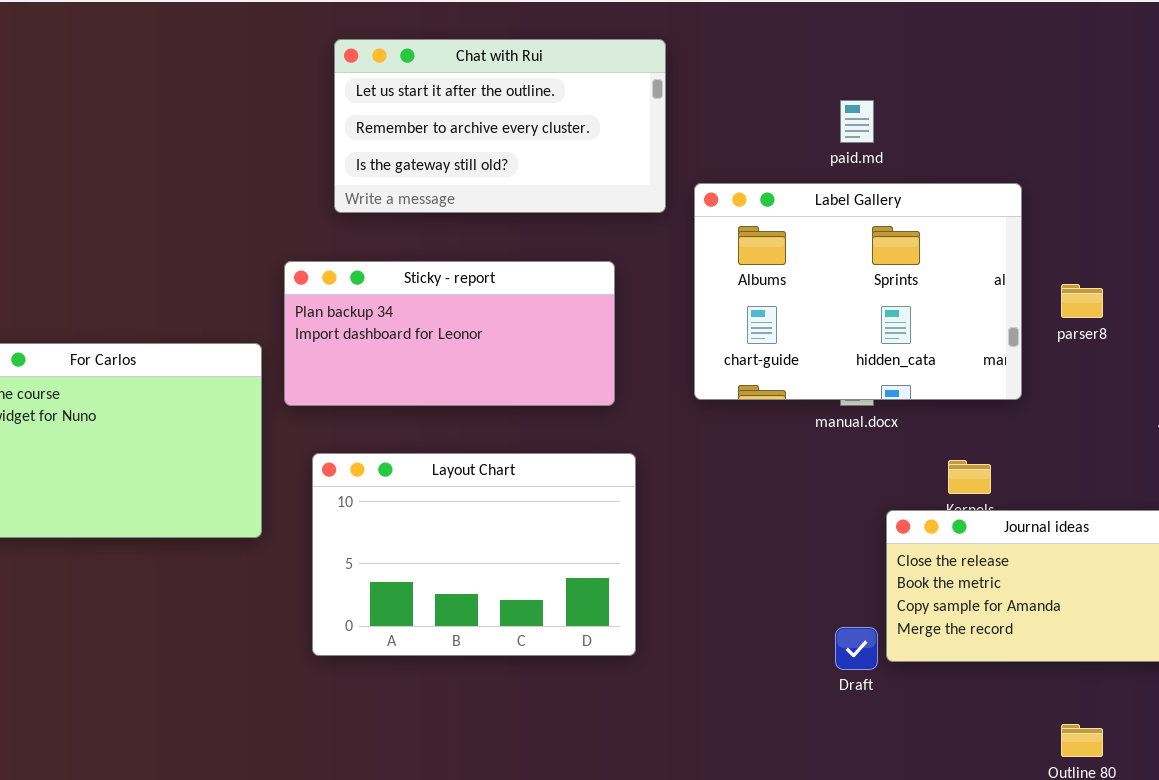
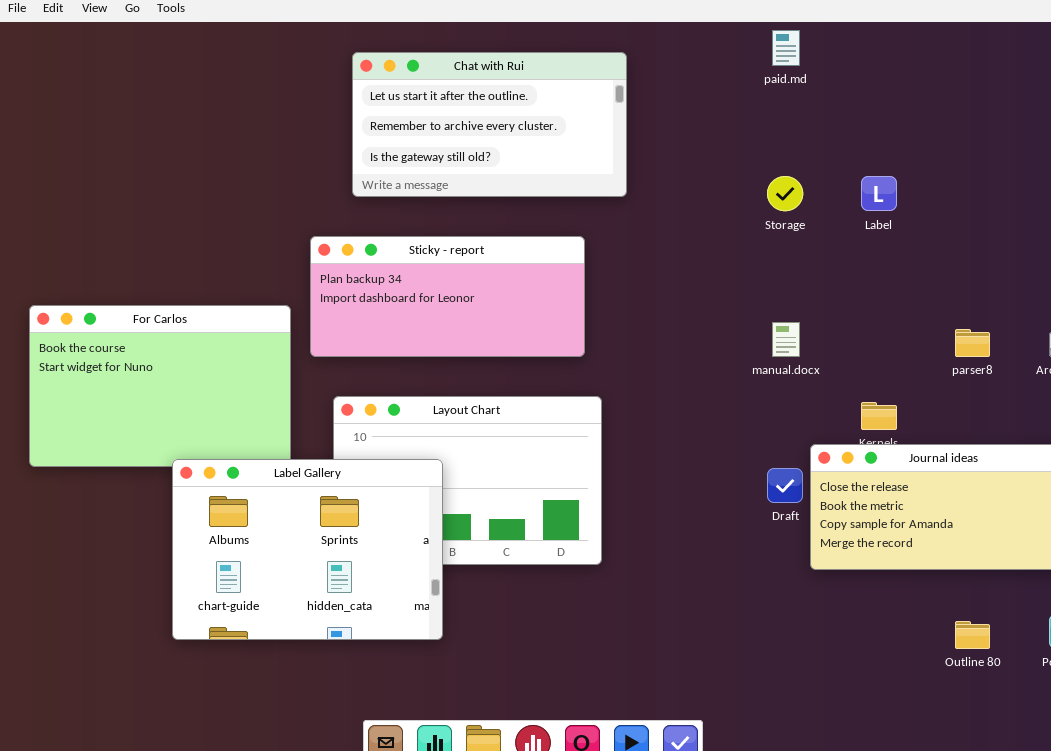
paid.md: [840,100,874,143] -> [772,30,800,66], moved
Label Gallery: [694,183,1022,400] -> [172,459,443,640], moved
parser8: [1061,284,1103,318] -> [955,329,990,357], moved
Draft: [835,627,878,670] -> [767,468,803,503], moved

